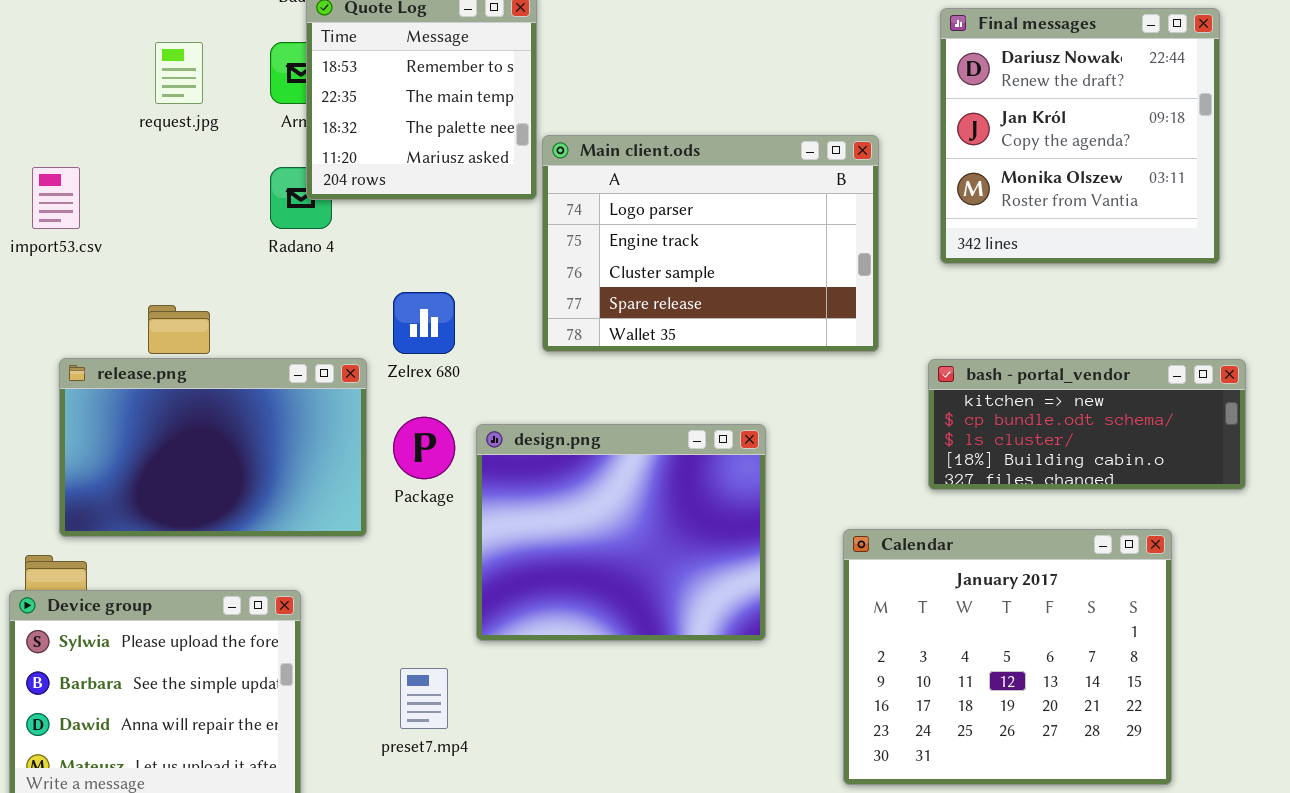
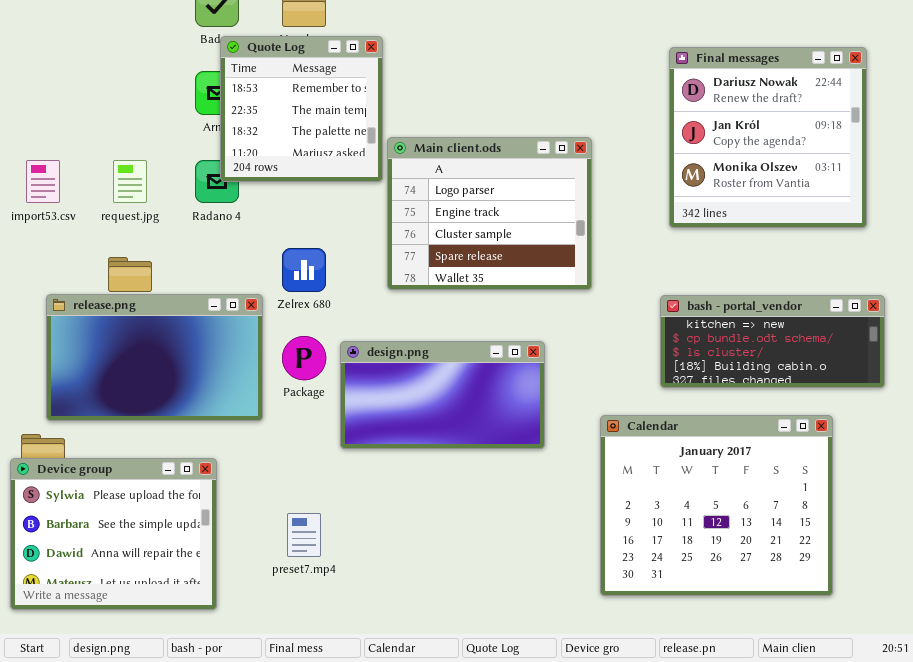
request.jpg: [155,42,203,104] -> [113,160,147,203], moved
Main client.ods: [542,135,879,352] -> [387,137,592,290], resized
design.png: [476,424,766,641] -> [340,341,545,449], resized

